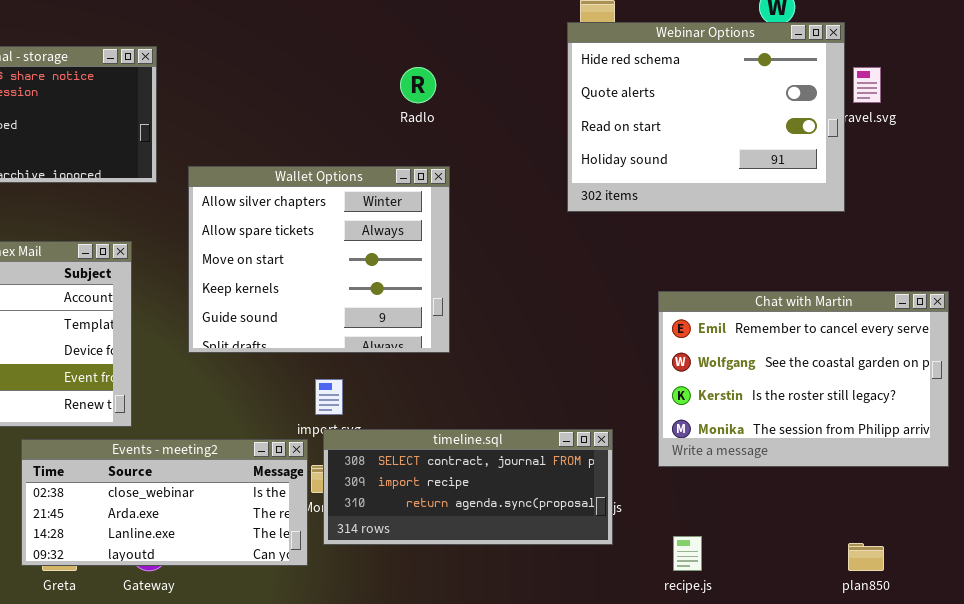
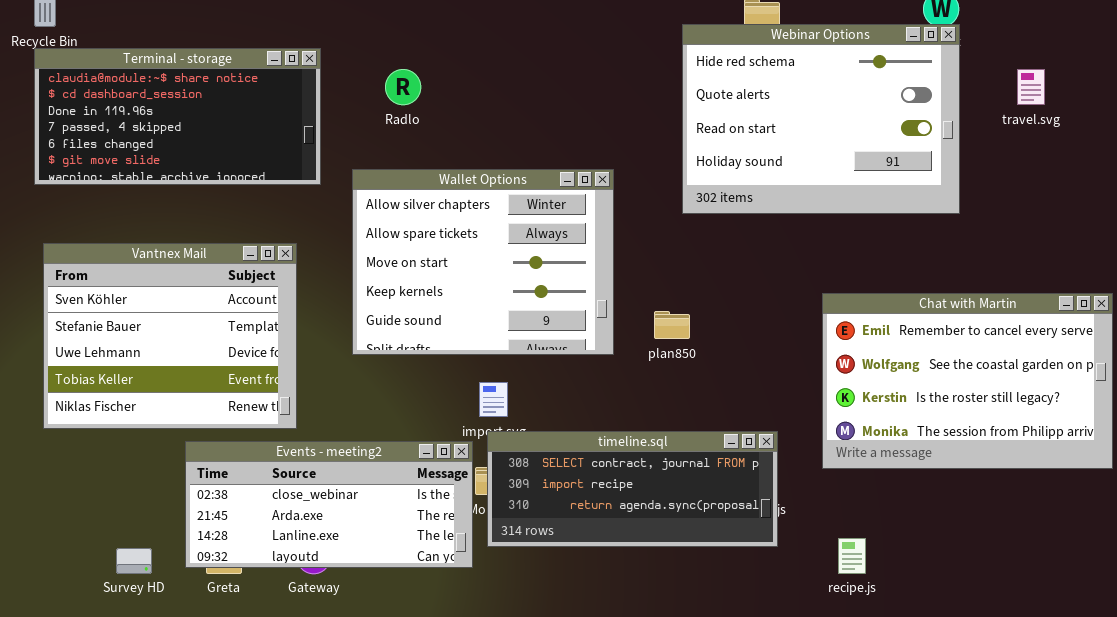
Webinar Options: [567,22,845,212] -> [682,24,960,214], moved
Radlo: [400,67,436,103] -> [385,69,421,105], moved
plan850: [848,543,884,571] -> [654,311,690,339], moved

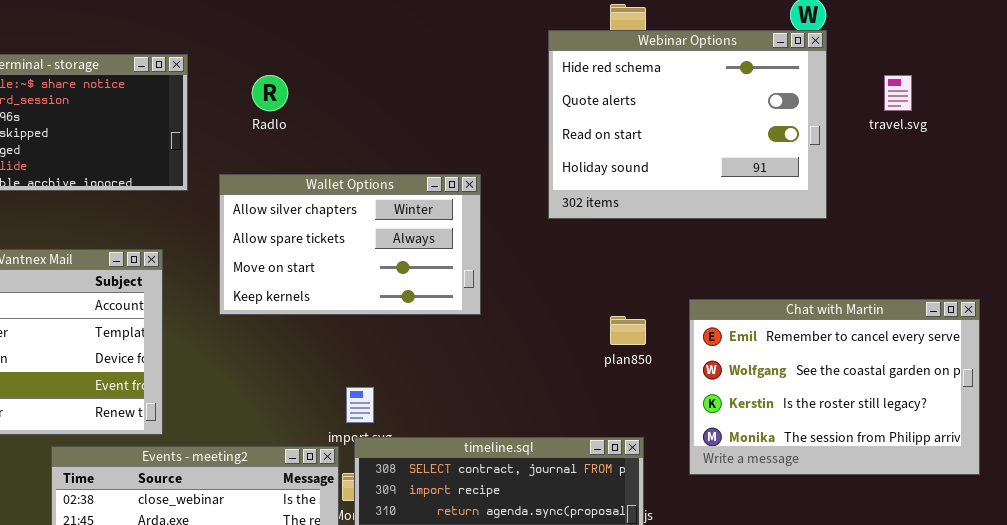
Wallet Options: [352,169,614,355] -> [219,174,481,315], resized
plan850: [654,311,690,339] -> [610,316,646,345], moved

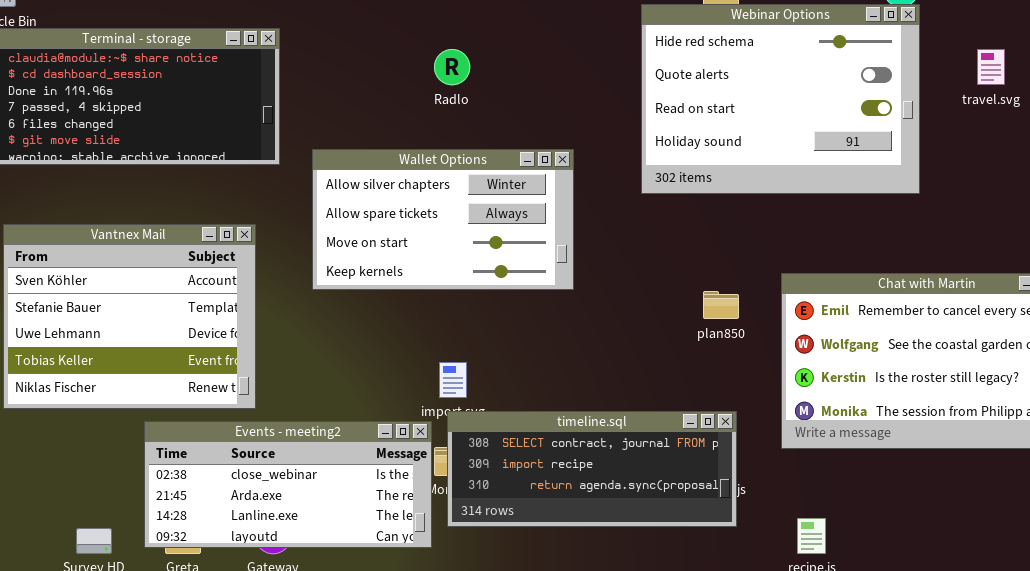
Radlo: [252,75,288,111] -> [434,49,470,85], moved

